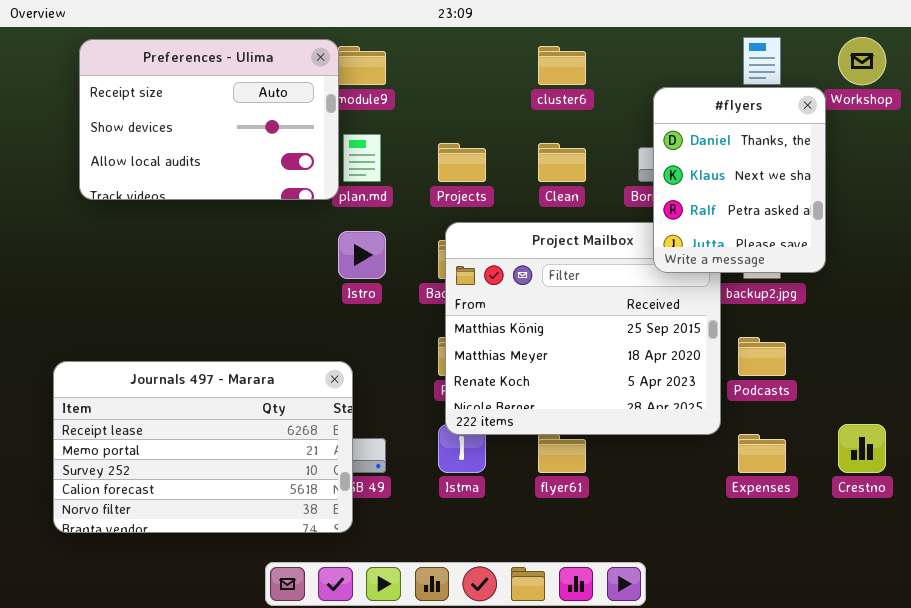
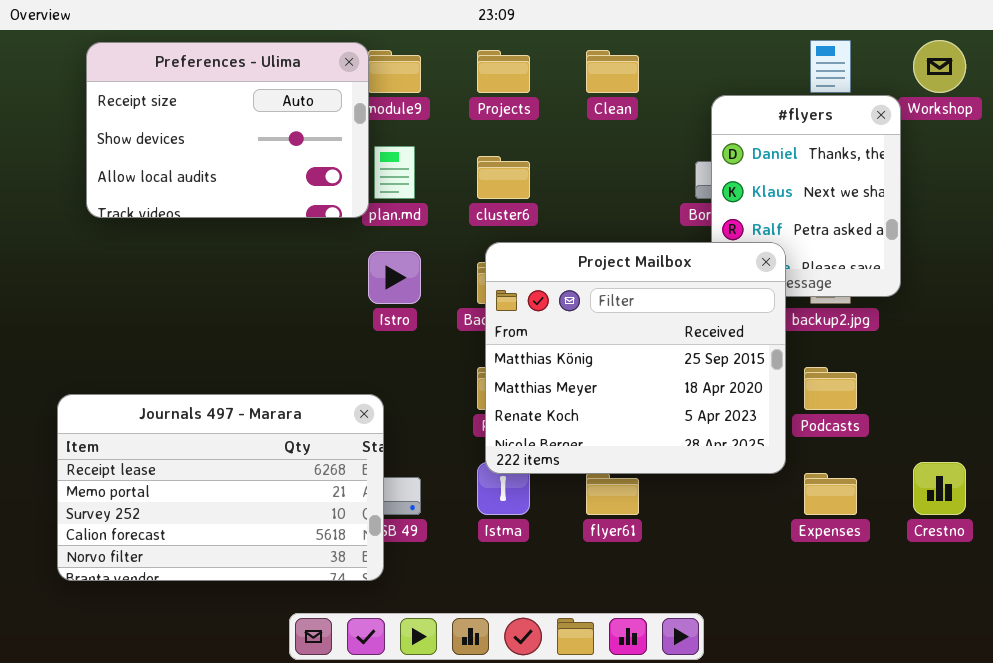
cluster6: [538,46,586,85] -> [477,156,530,199], moved
Projects: [438,143,486,182] -> [477,50,530,93], moved
Clean: [538,143,586,182] -> [586,50,639,93], moved
Project Mailbox: [445,222,721,435] -> [485,242,786,474], raised

